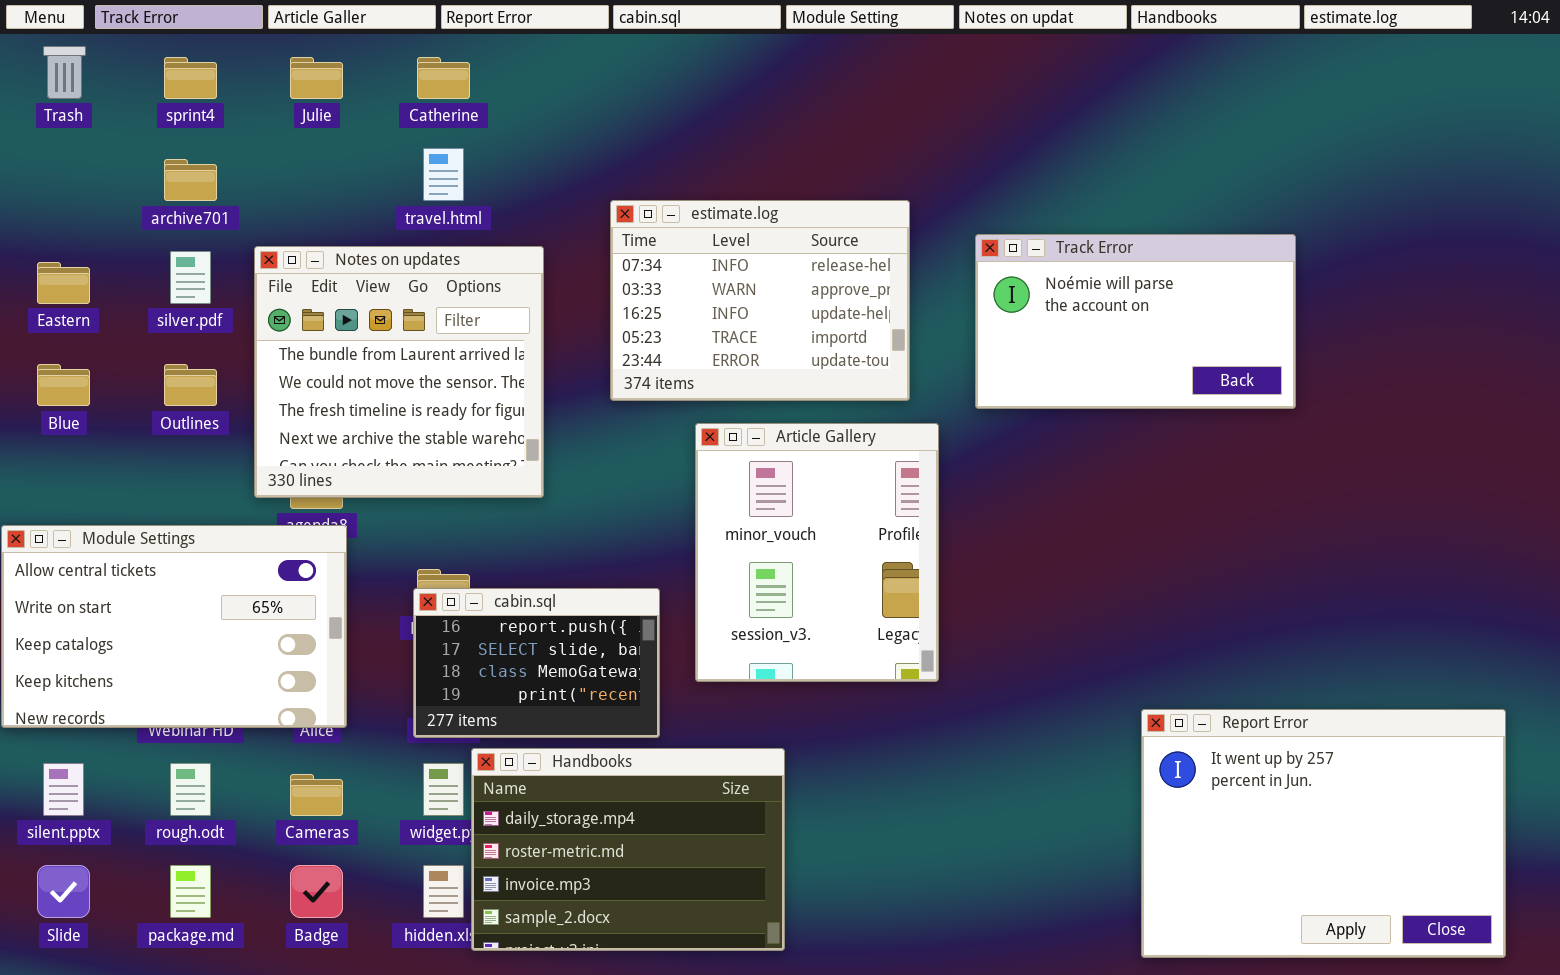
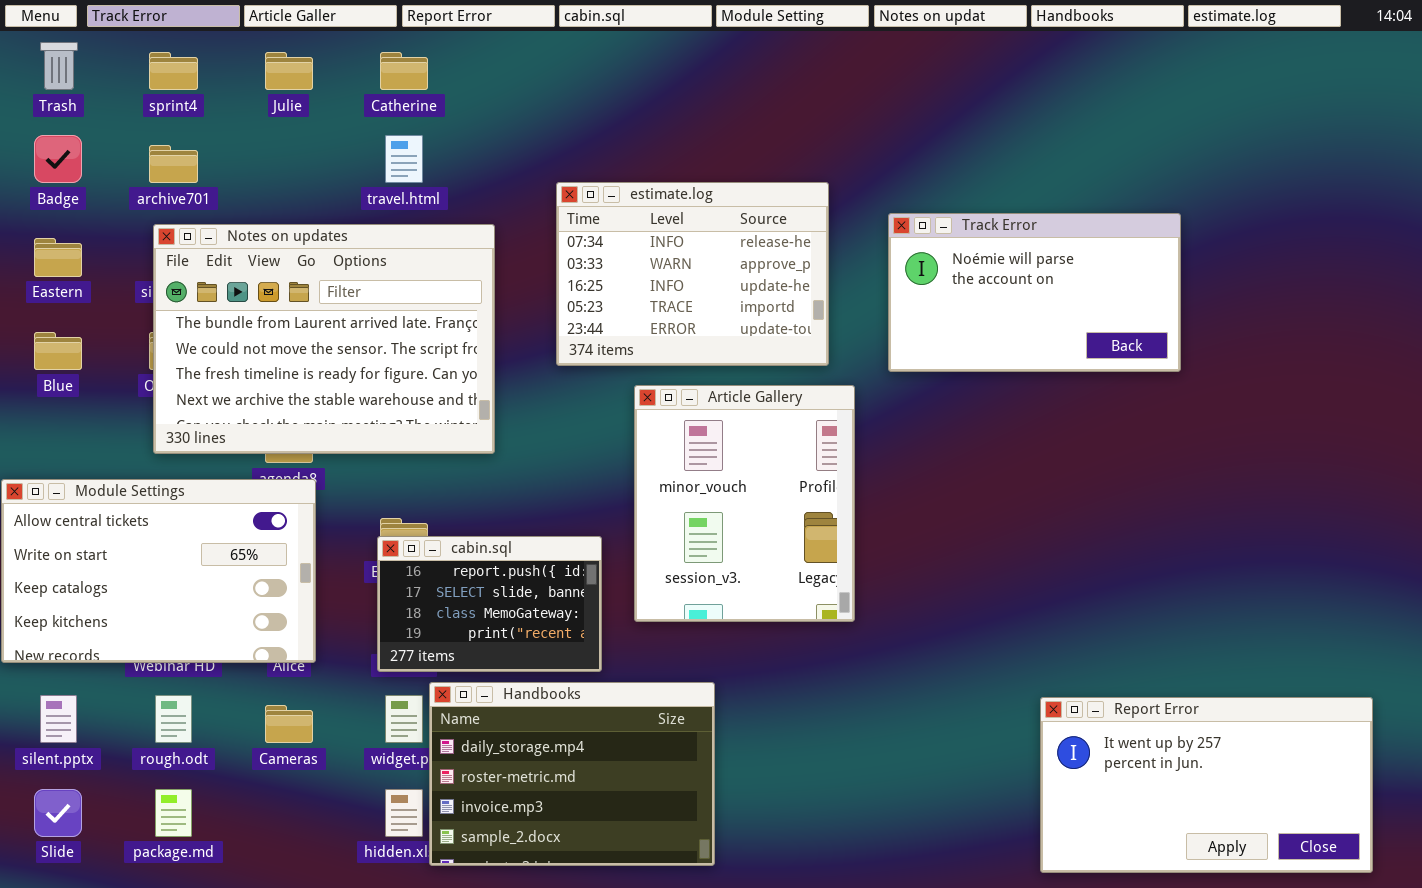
Notes on updates: [254,246,544,498] -> [153,224,495,454], resized
Report Error: [1141,709,1506,958] -> [1040,697,1373,873], resized
Badge: [290,865,343,918] -> [34,135,82,183], moved

